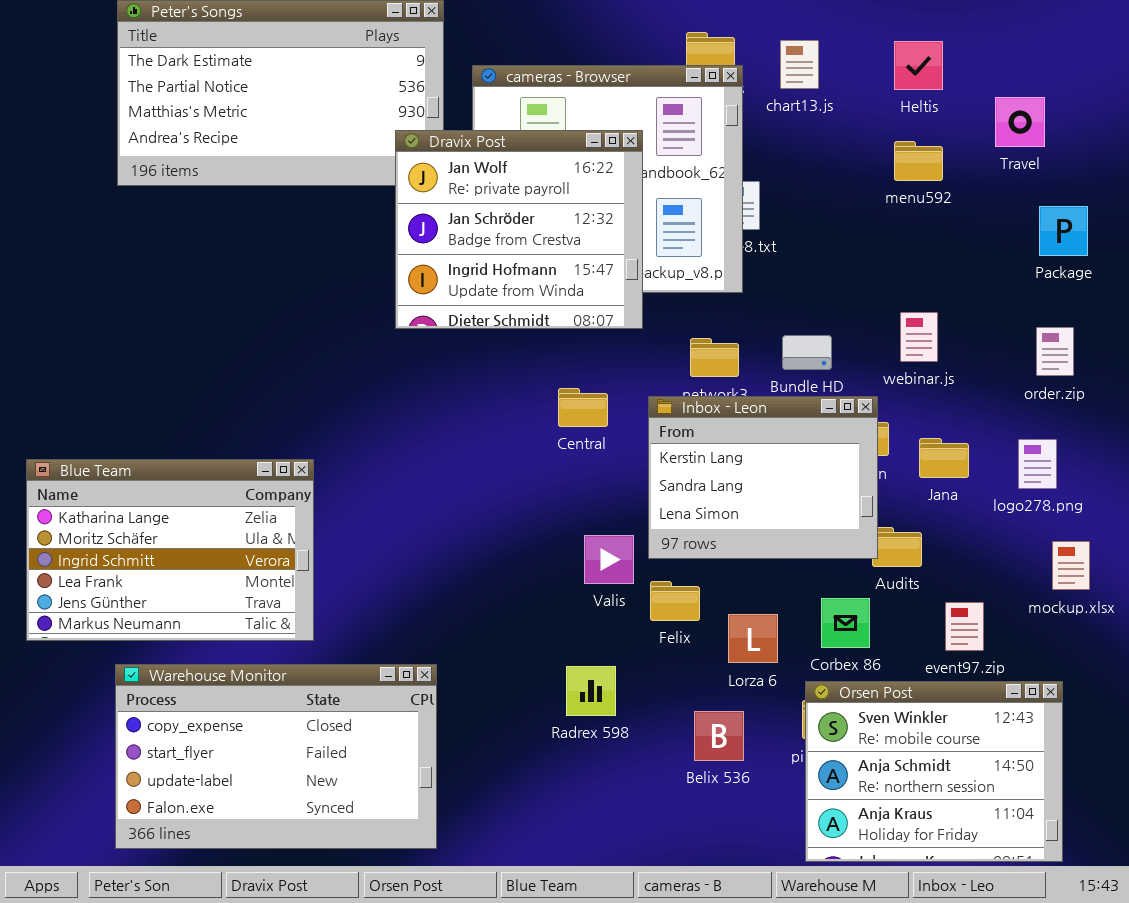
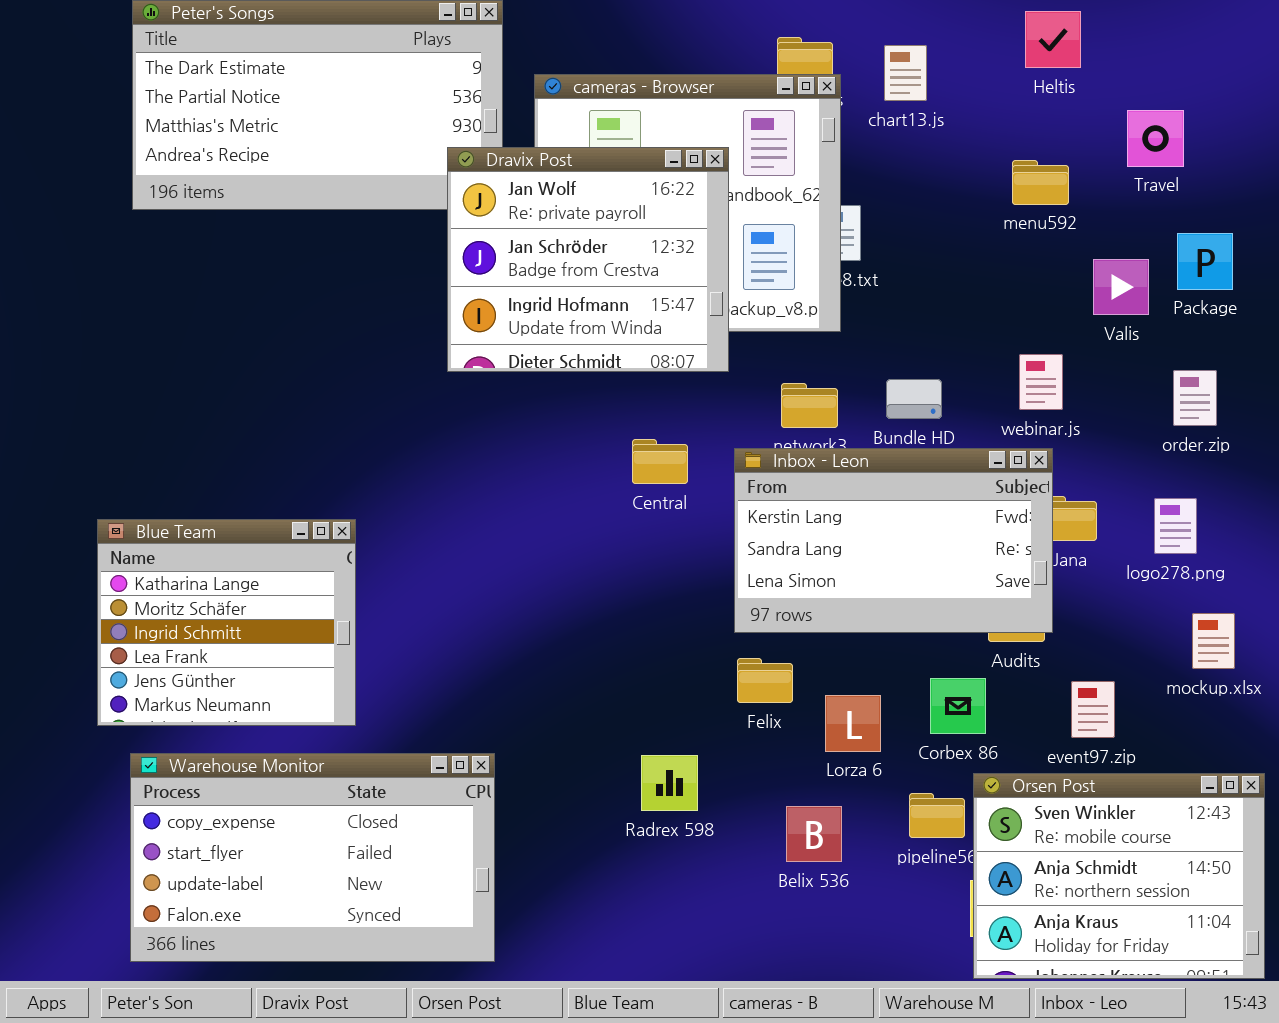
Heltis: [894,41,943,90] -> [1025,11,1081,68], moved
Inbox - Leon: [648,396,878,559] -> [734,448,1053,633], resized
Blue Team: [26,459,314,641] -> [97,519,356,726], resized
Valis: [584,535,634,584] -> [1093,259,1149,315], moved
Orsen Post: [805,681,1063,862] -> [973,773,1265,979], moved

